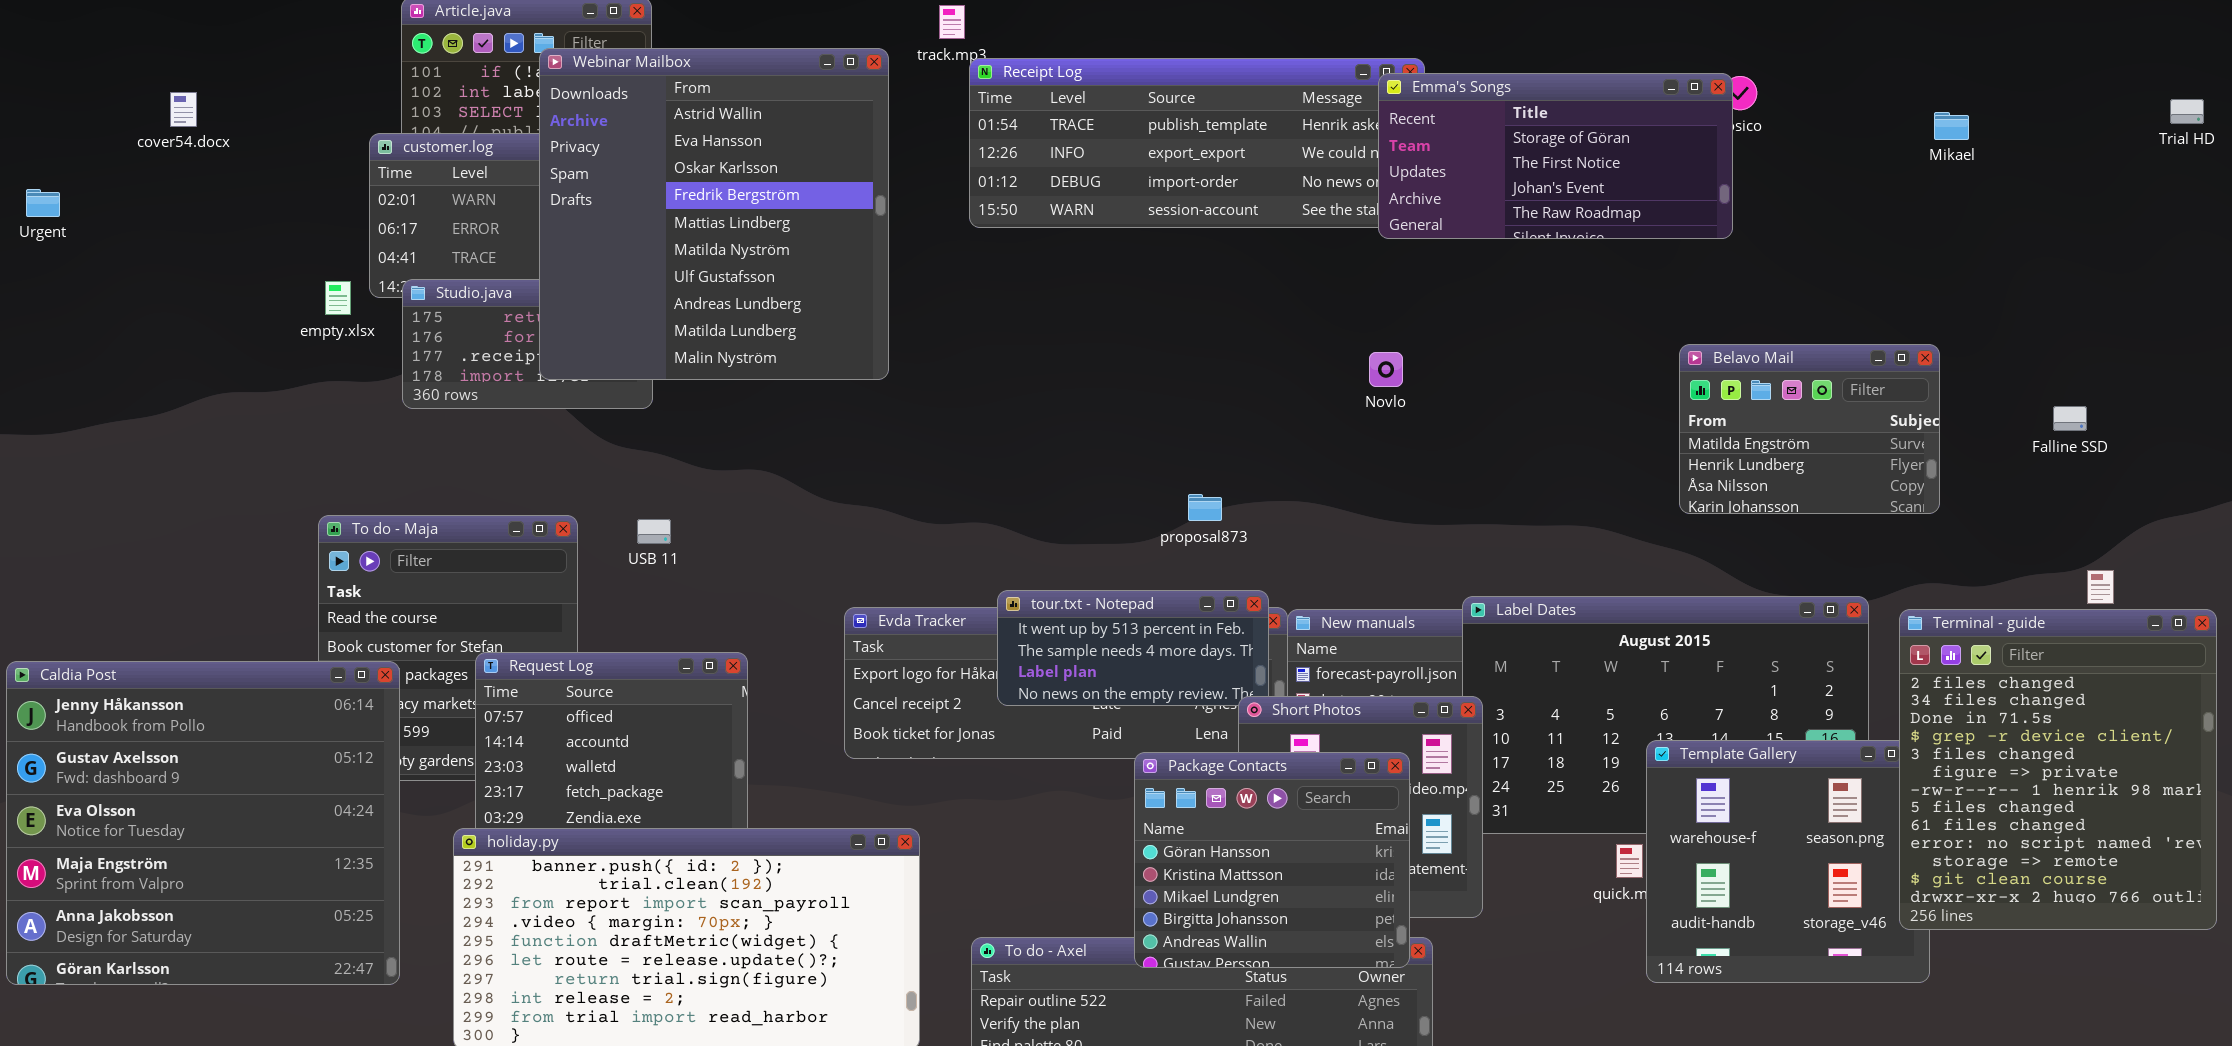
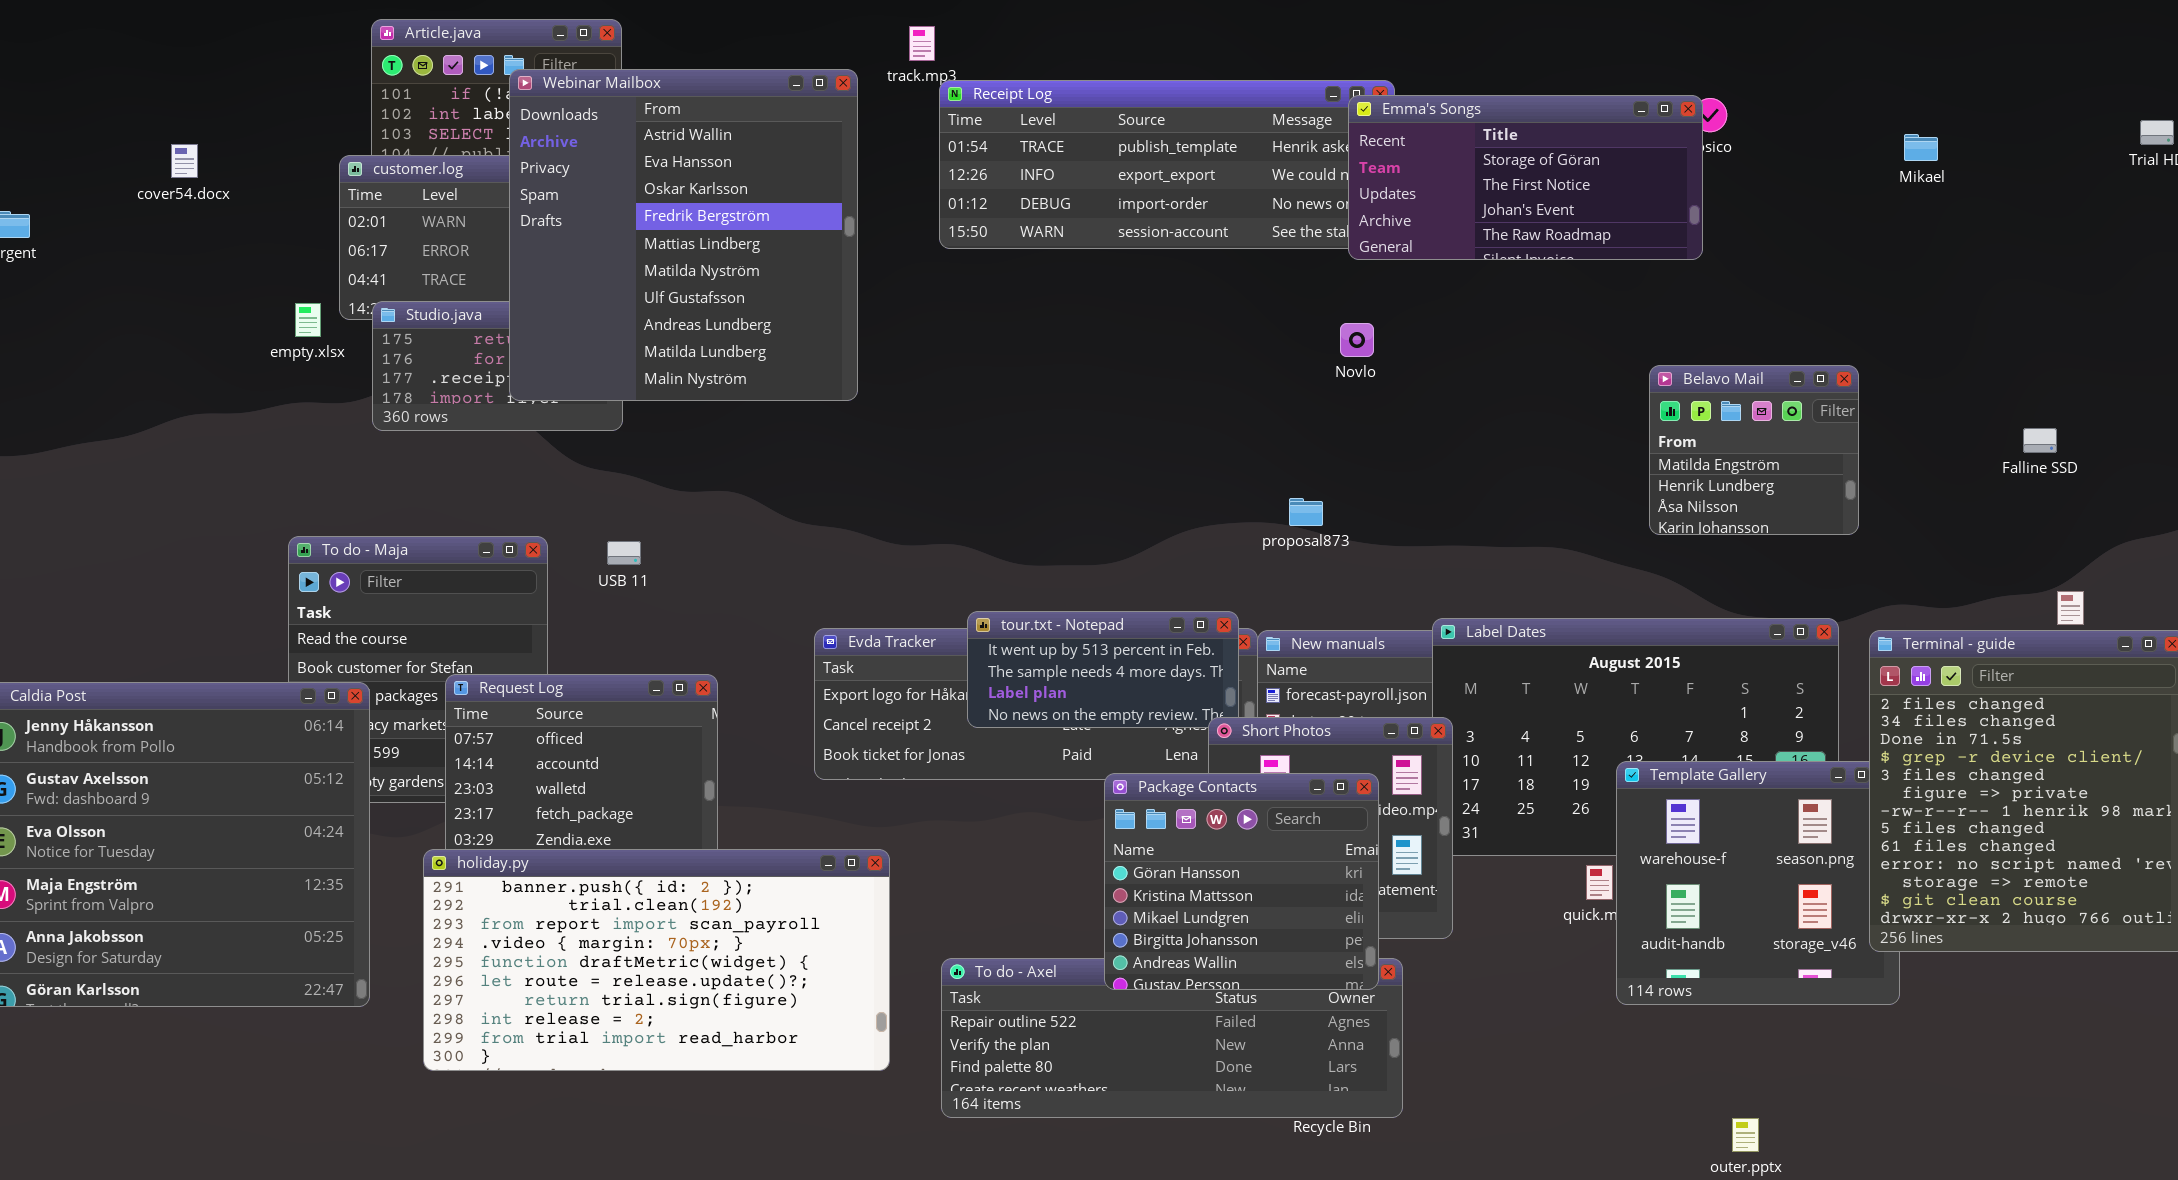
cover54.docx: [170,92,197,127] -> [171,144,198,178], moved
Belavo Mail: [1679,344,1940,514] -> [1649,365,1859,535], resized
Novlo: [1369,352,1403,387] -> [1340,323,1374,357], moved
proposal873: [1188,494,1222,521] -> [1289,498,1323,526], moved

